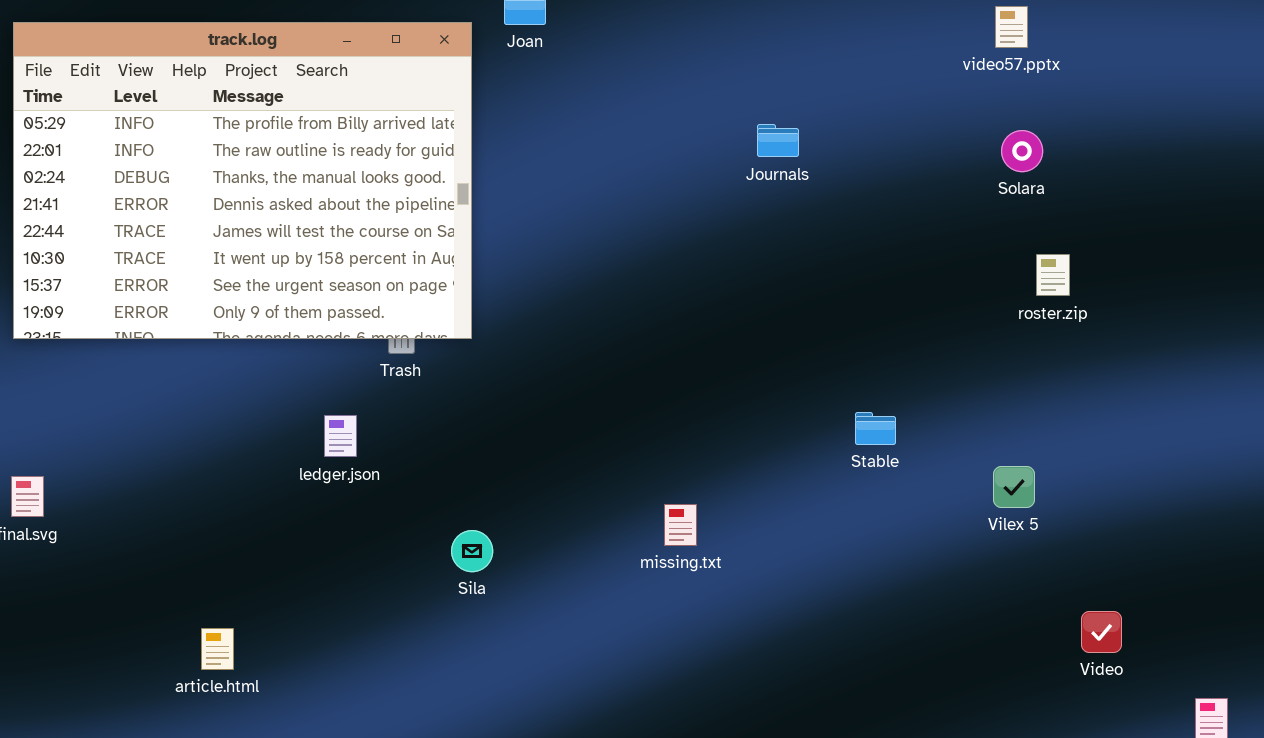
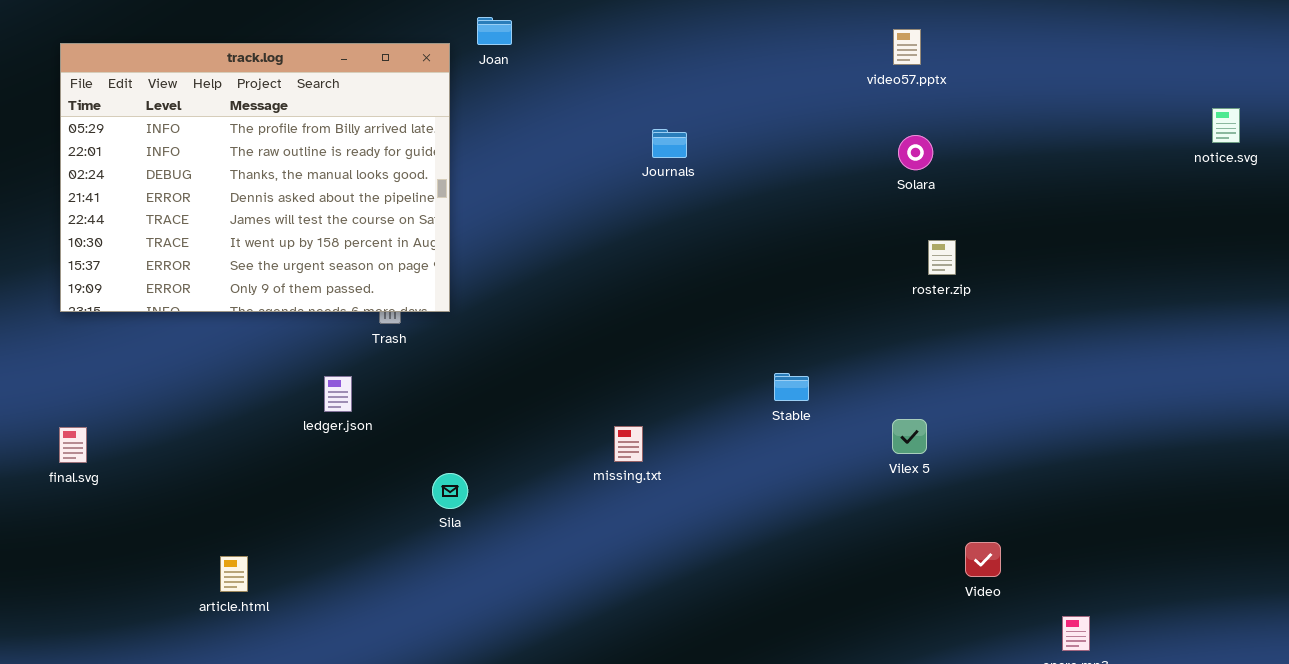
Journals: [757,124,799,157] -> [652,129,687,158], moved
missing.txt: [664,504,697,546] -> [614,426,643,462], moved

